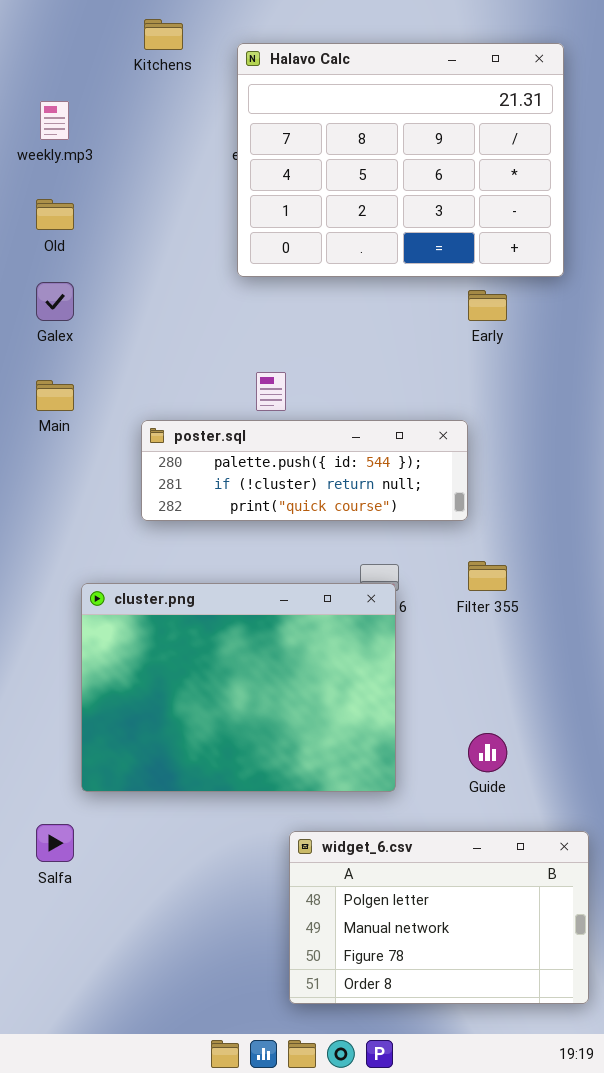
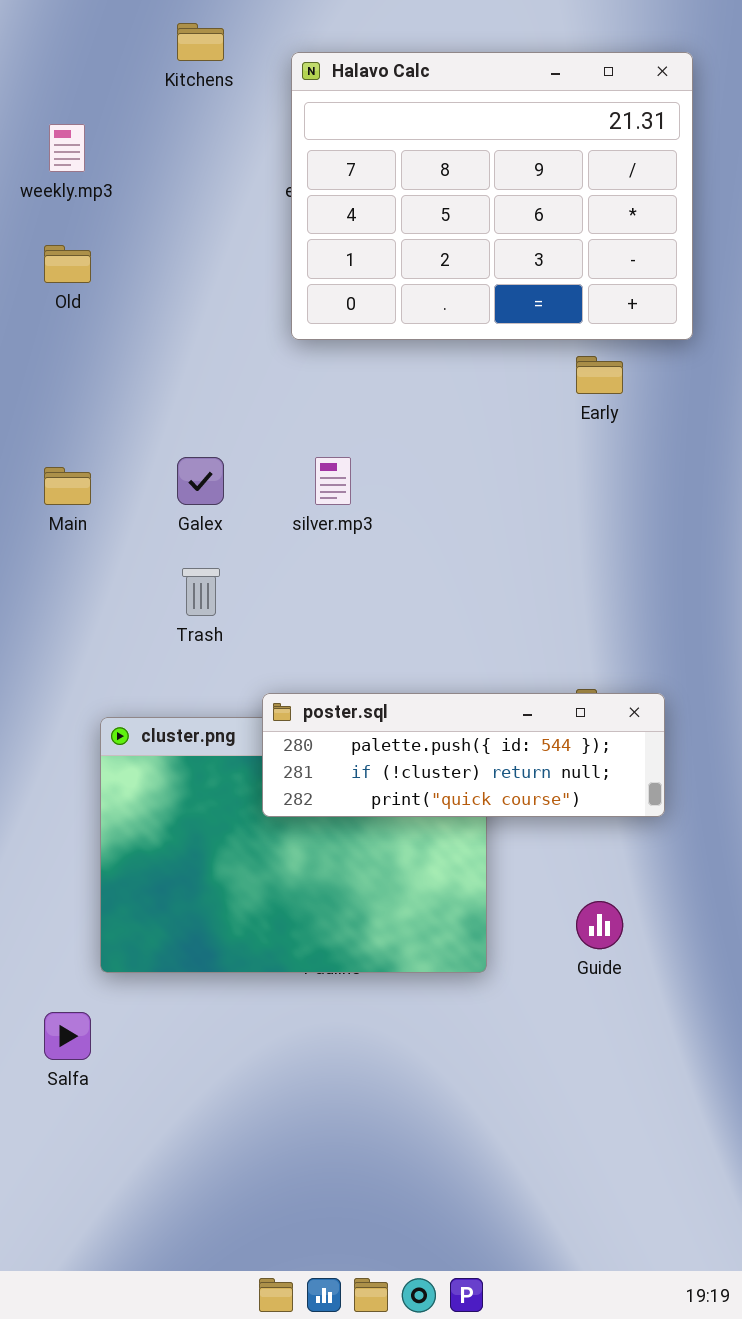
Galex: [36,282,74,321] -> [177,457,224,505], moved
poster.sql: [141,420,468,521] -> [262,693,665,817], moved
widget_6.csv: [289,831,589,1004] -> none, closed

